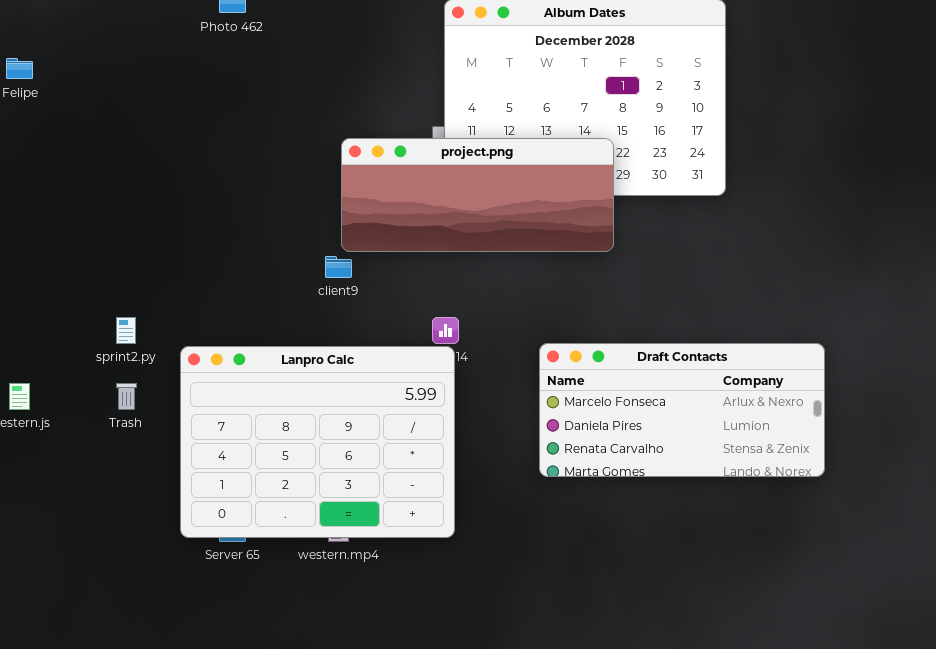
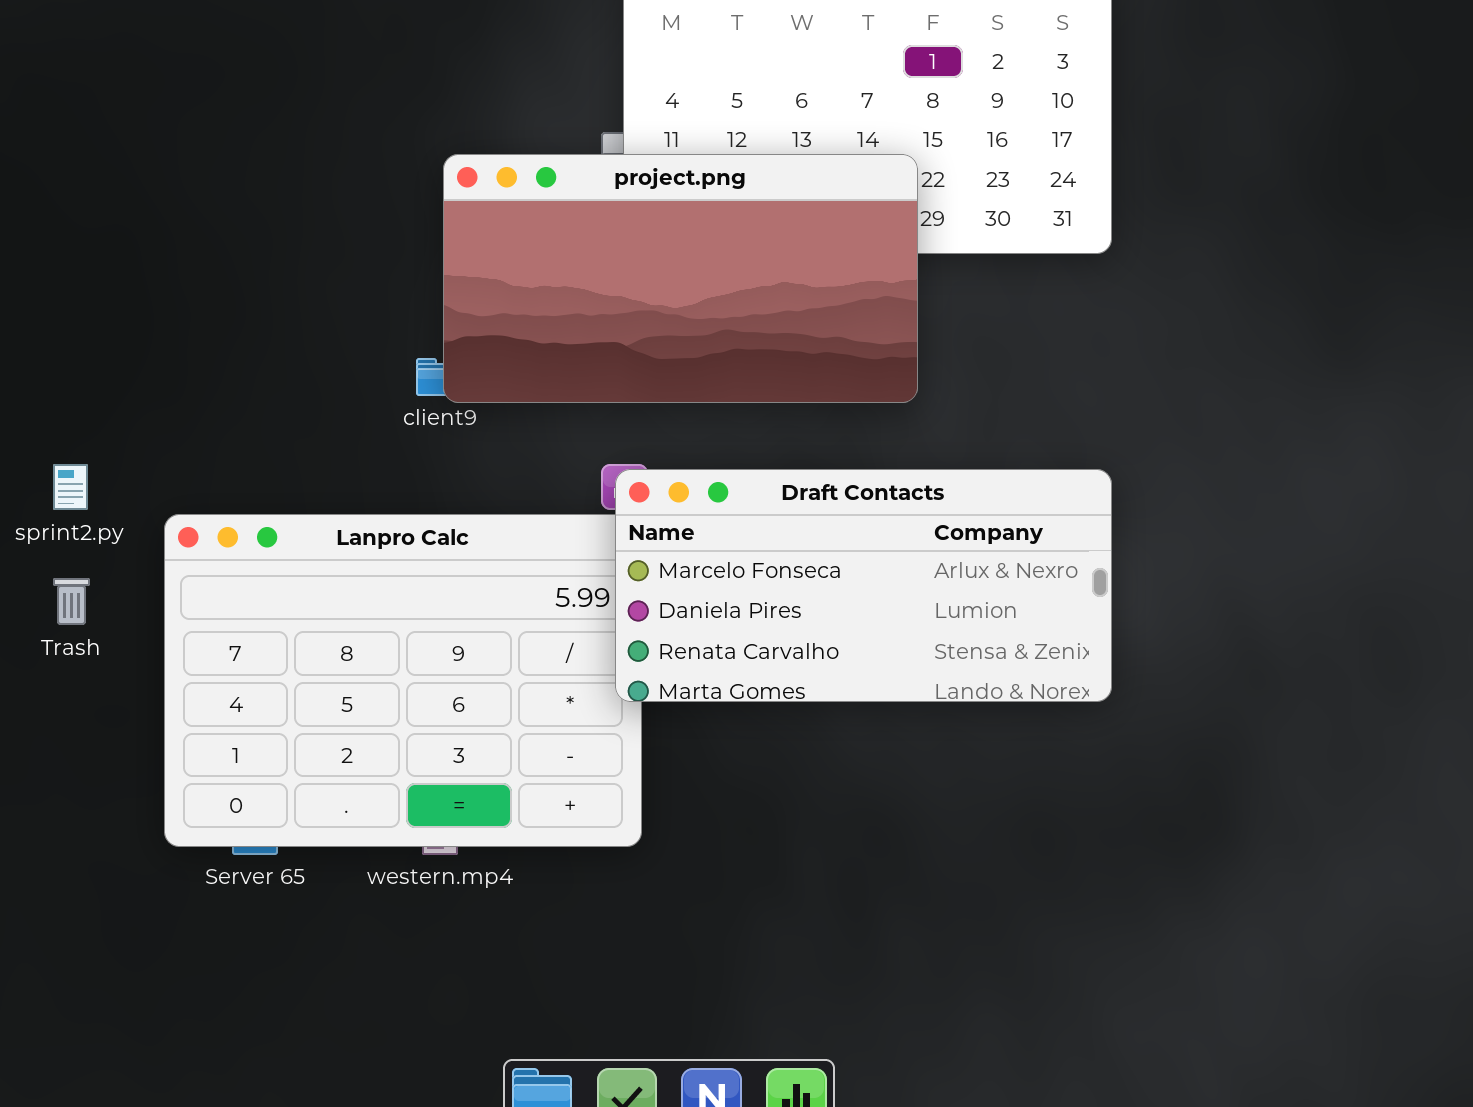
project.png: [341,138,614,252] -> [443,154,918,403], resized
Draft Contacts: [539,343,825,477] -> [615,469,1112,702], moved

